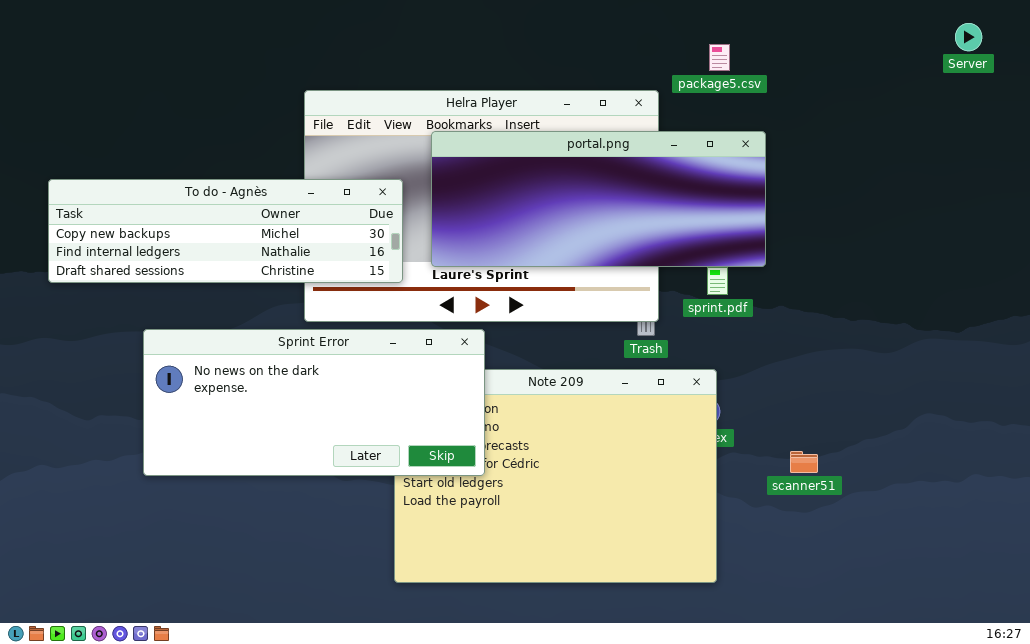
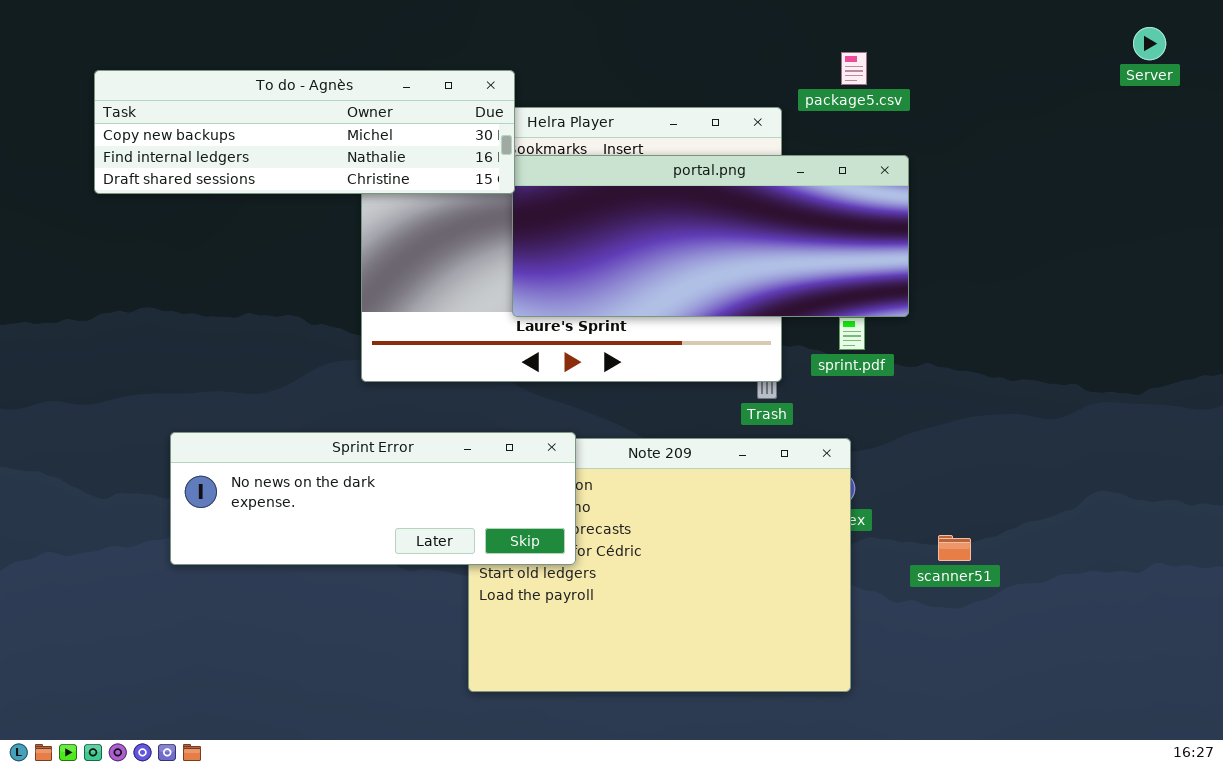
To do - Agnès: [48,179,403,283] -> [94,70,515,194], moved
Sprint Error: [143,329,485,476] -> [170,432,576,565], resized

